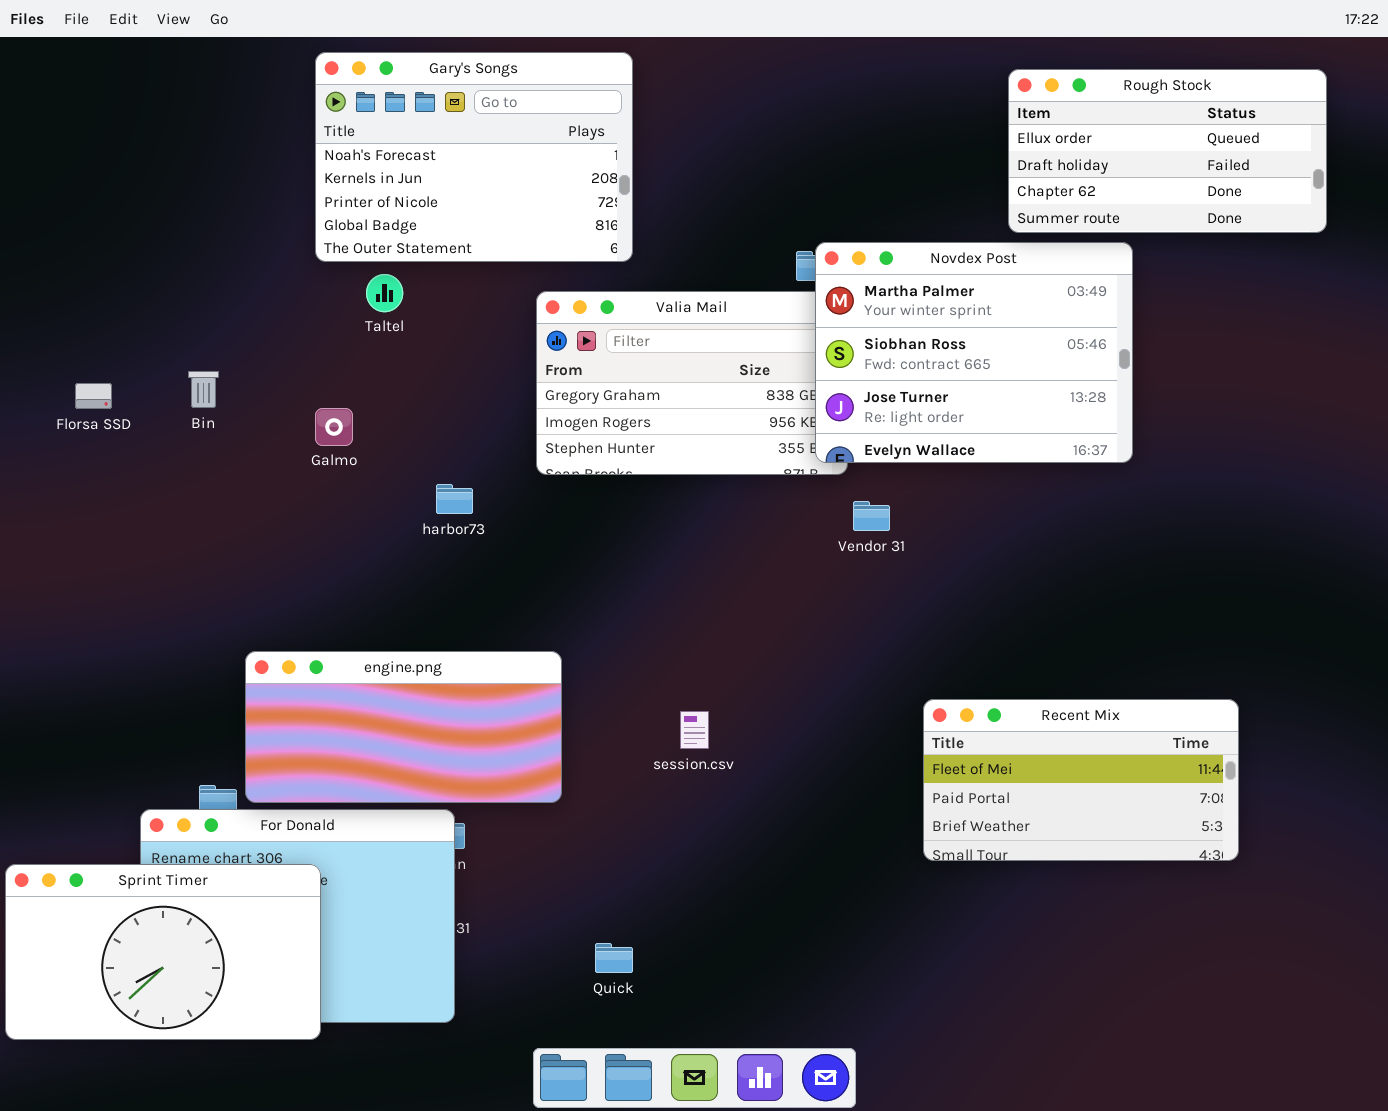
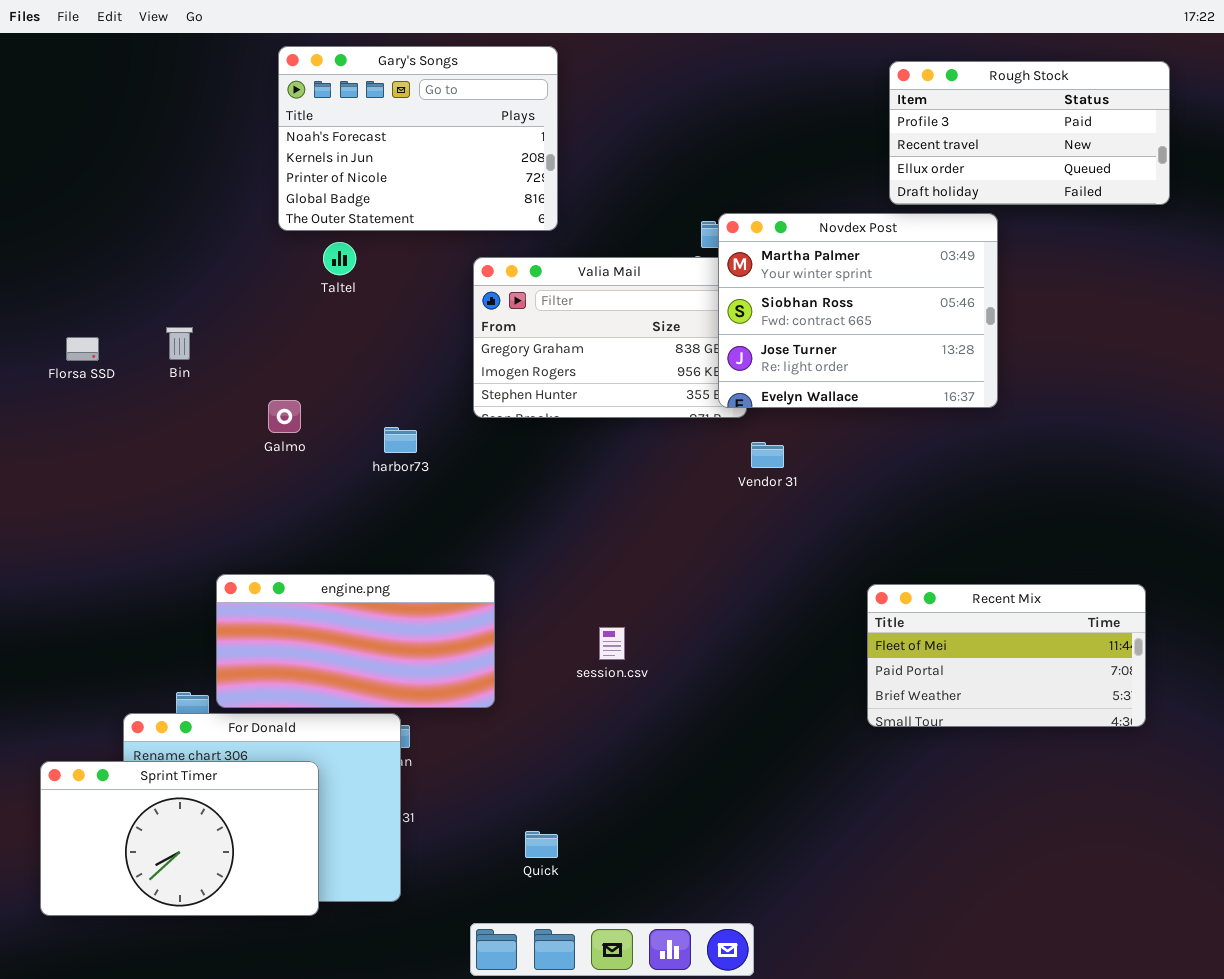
Rough Stock: [1008,69,1327,233] -> [889,61,1170,205], scrolled up 2 rows
Galmo: [315,408,353,446] -> [268,400,301,433], moved
Recent Mix: [923,699,1239,861] -> [867,584,1146,727], moved
Sprint Timer: [5,864,321,1040] -> [40,761,319,916], moved

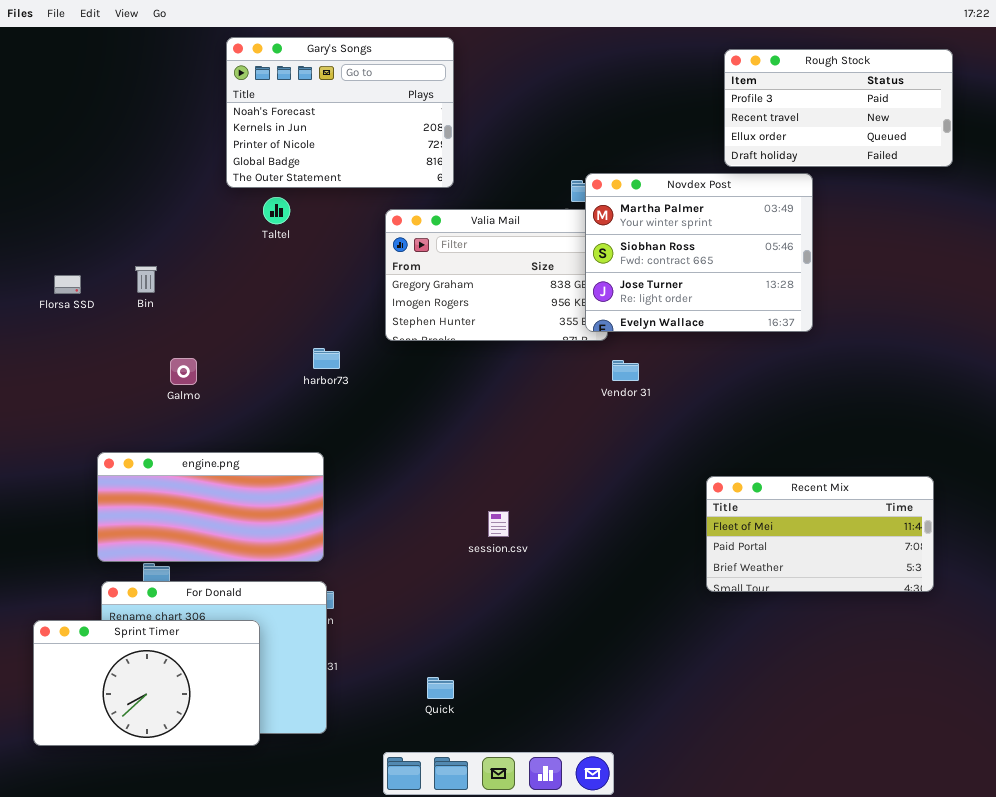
Galmo: [268,400,301,433] -> [170,358,197,385], moved
engine.png: [216,574,495,708] -> [97,452,324,562], moved

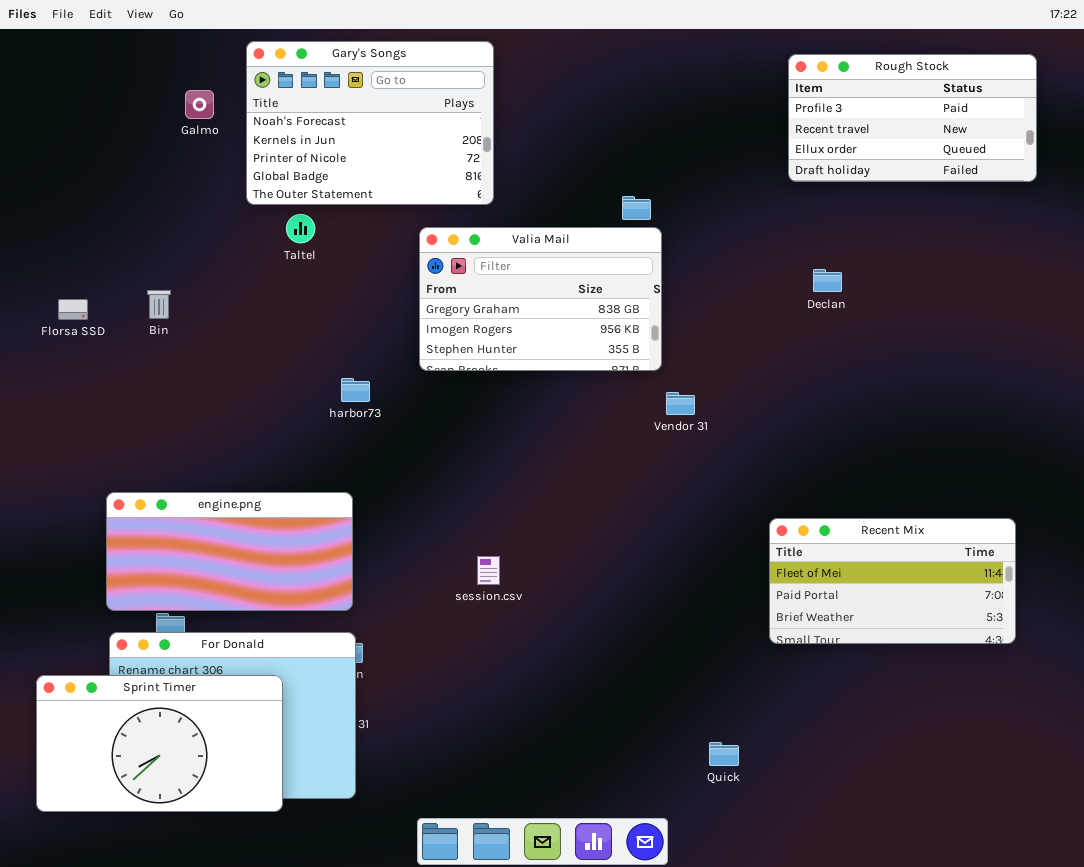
Novdex Post: [585,173,813,332] -> none, closed
Galmo: [170,358,197,385] -> [185,90,214,119], moved
session.csv: [488,511,509,537] -> [477,556,500,585], moved
Quick: [427,677,454,699] -> [709,742,739,766], moved

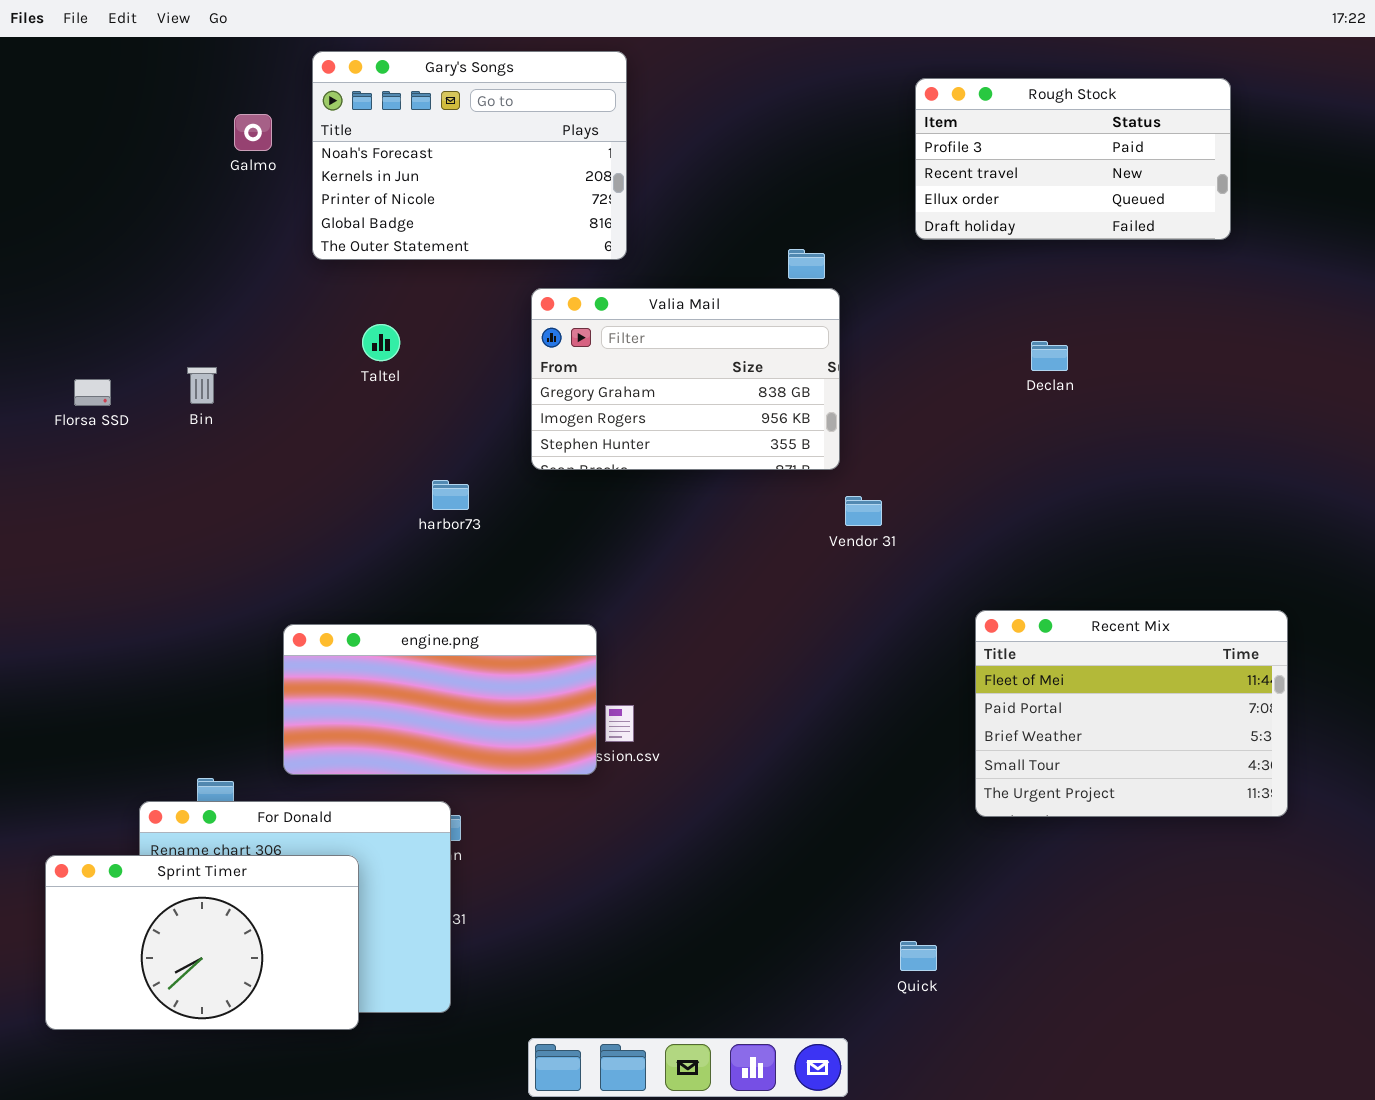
Rough Stock: [788,54,1037,182] -> [915,78,1231,240], moved
Taltel: [286,214,315,243] -> [362,324,400,361], moved
engine.png: [106,492,353,611] -> [283,624,597,775], moved
Recent Mix: [769,518,1016,644] -> [975,610,1288,817], resized

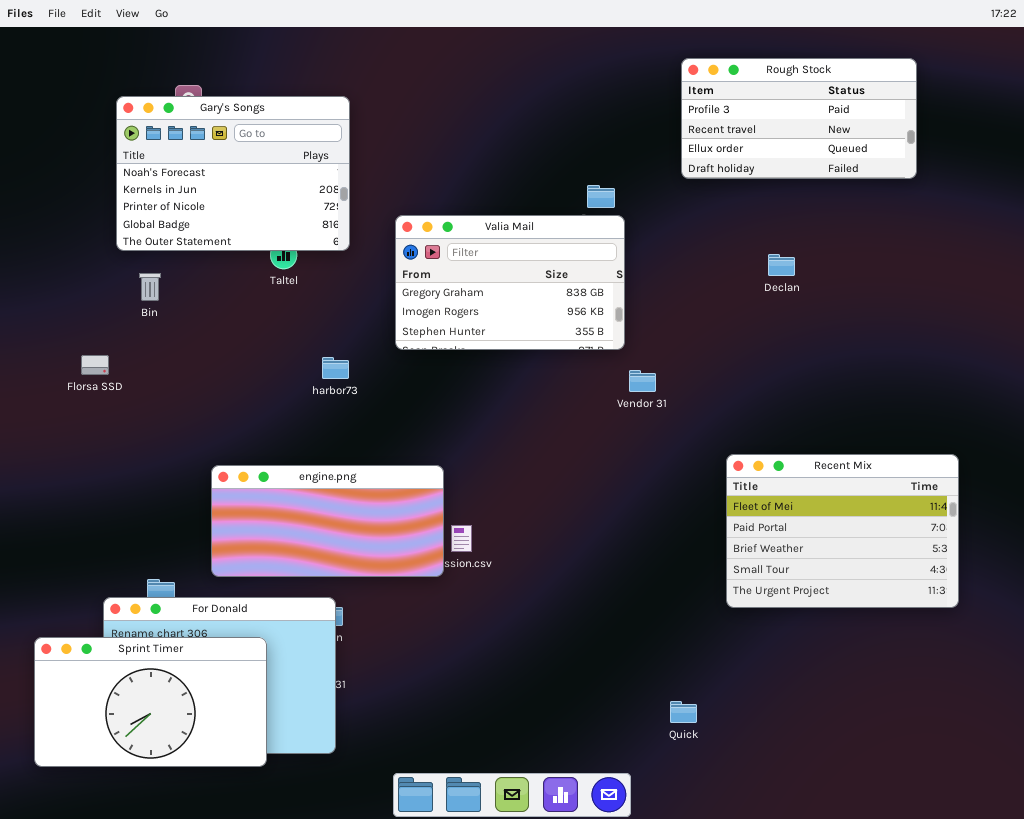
Gary's Songs: [312,51,627,260] -> [116,96,350,251], moved
Florsa SSD: [74,379,111,406] -> [81,355,109,375], moved

